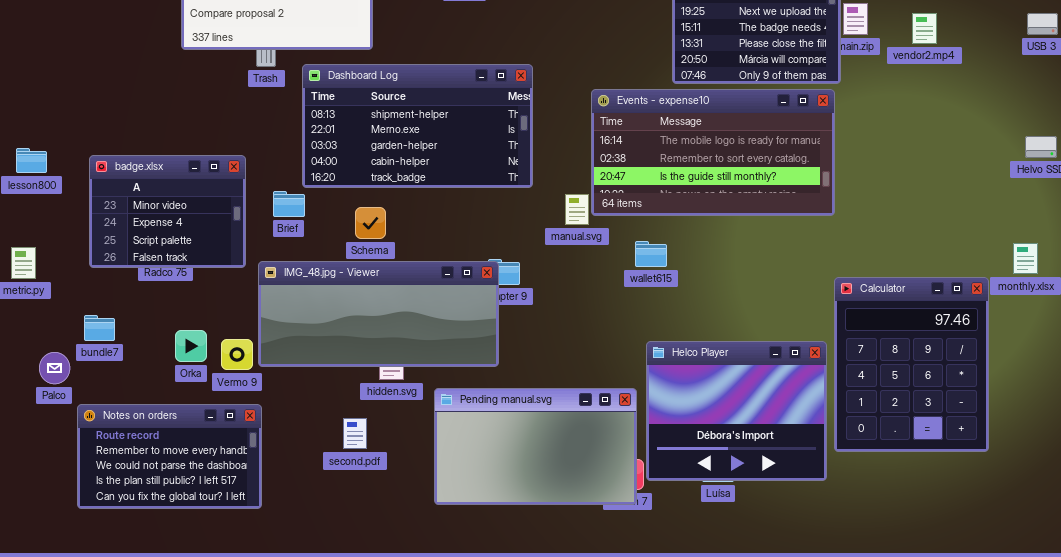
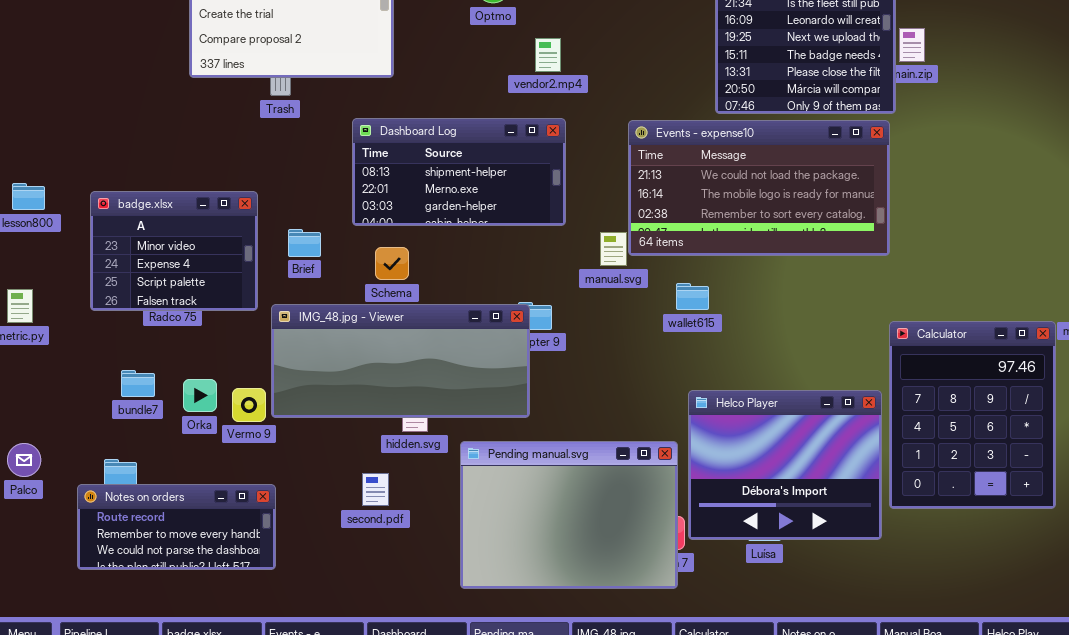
vendor2.mp4: [912,13,937,44] -> [535,38,561,72], moved
Dashboard Log: [302,64,533,188] -> [352,118,566,226], resized
Events - expense10: [591,89,835,216] -> [628,120,890,256], scrolled up 1 row
bundle7: [84,315,115,341] -> [121,370,155,397], moved
Palco: [39,352,70,384] -> [7,443,41,477], moved
Pending manual.svg: [434,388,637,505] -> [460,441,678,589], resized
Notes on orders: [77,404,262,509] -> [77,484,276,570], resized

